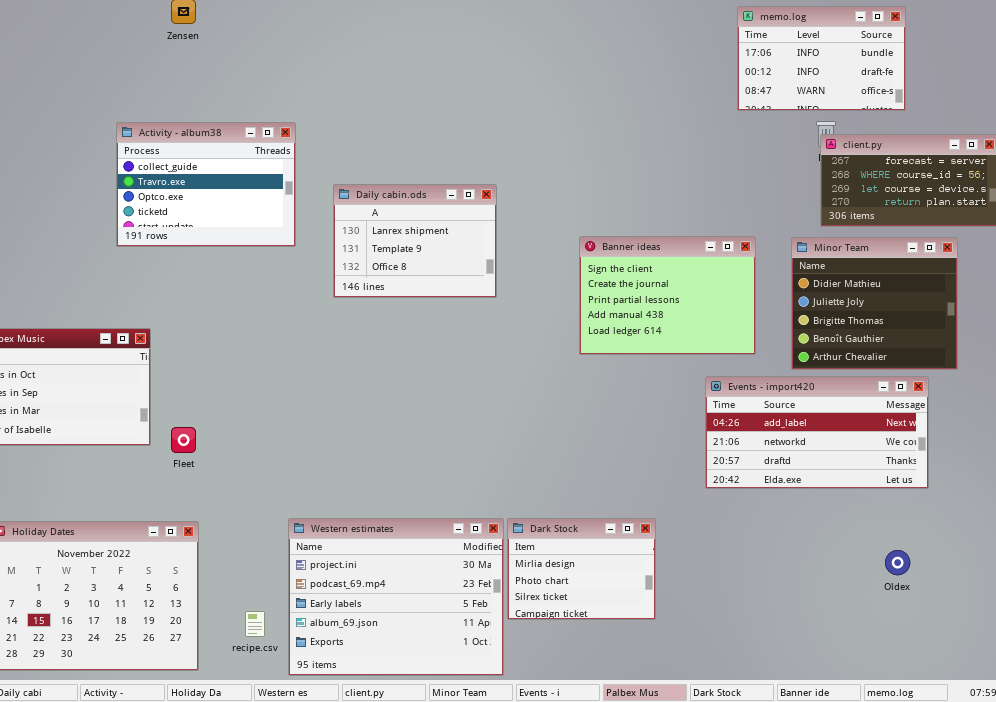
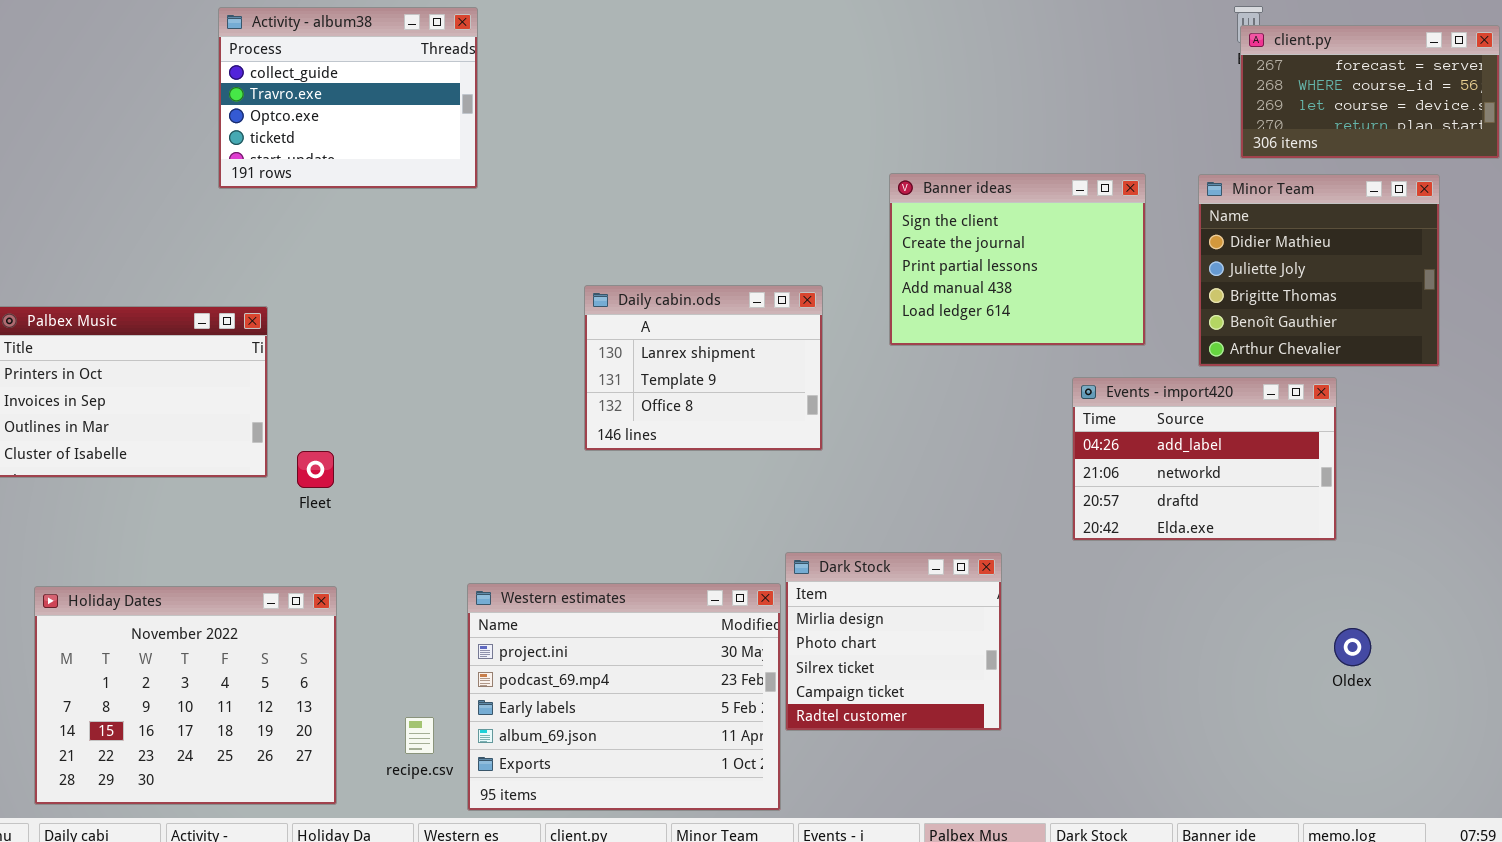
Daily cabin.ods: [333,184,497,298] -> [584,285,823,451], moved
Events - import420: [705,376,929,489] -> [1072,377,1337,541], resized
Dark Stock: [507,518,656,620] -> [785,552,1002,731], resized

